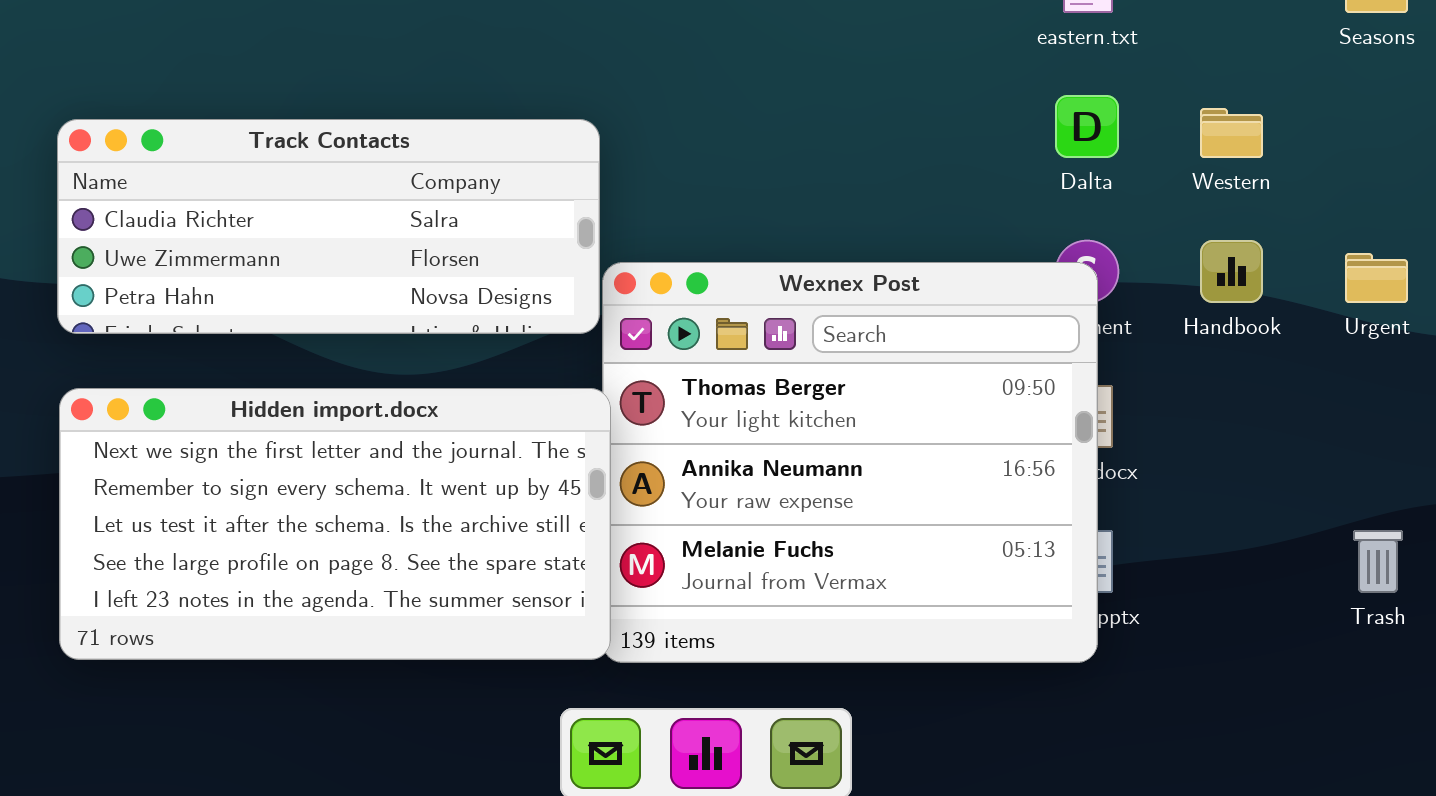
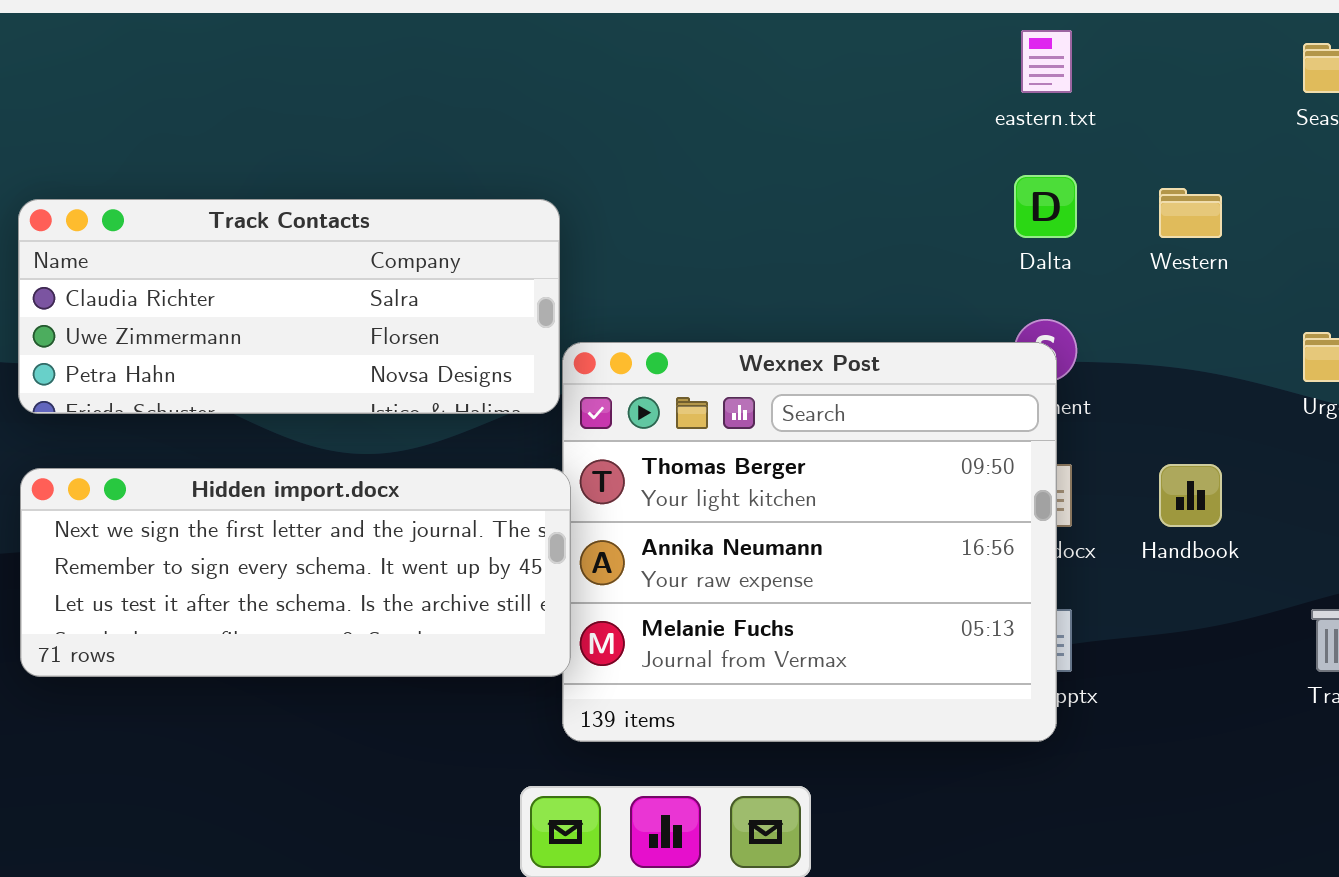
Handbook: [1200,240,1263,303] -> [1159,464,1222,527], moved
Hidden import.docx: [59,388,611,660] -> [20,468,571,677], resized

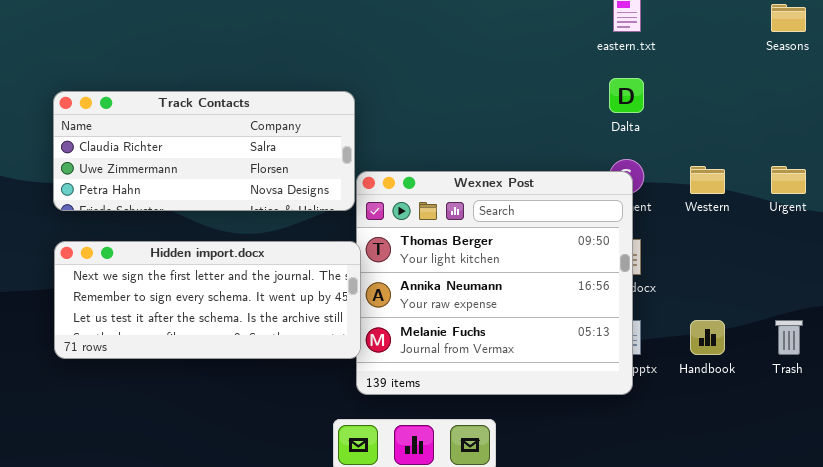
Western: [1159,188,1222,238] -> [690,166,725,194], moved
Handbook: [1159,464,1222,527] -> [690,320,725,355], moved

